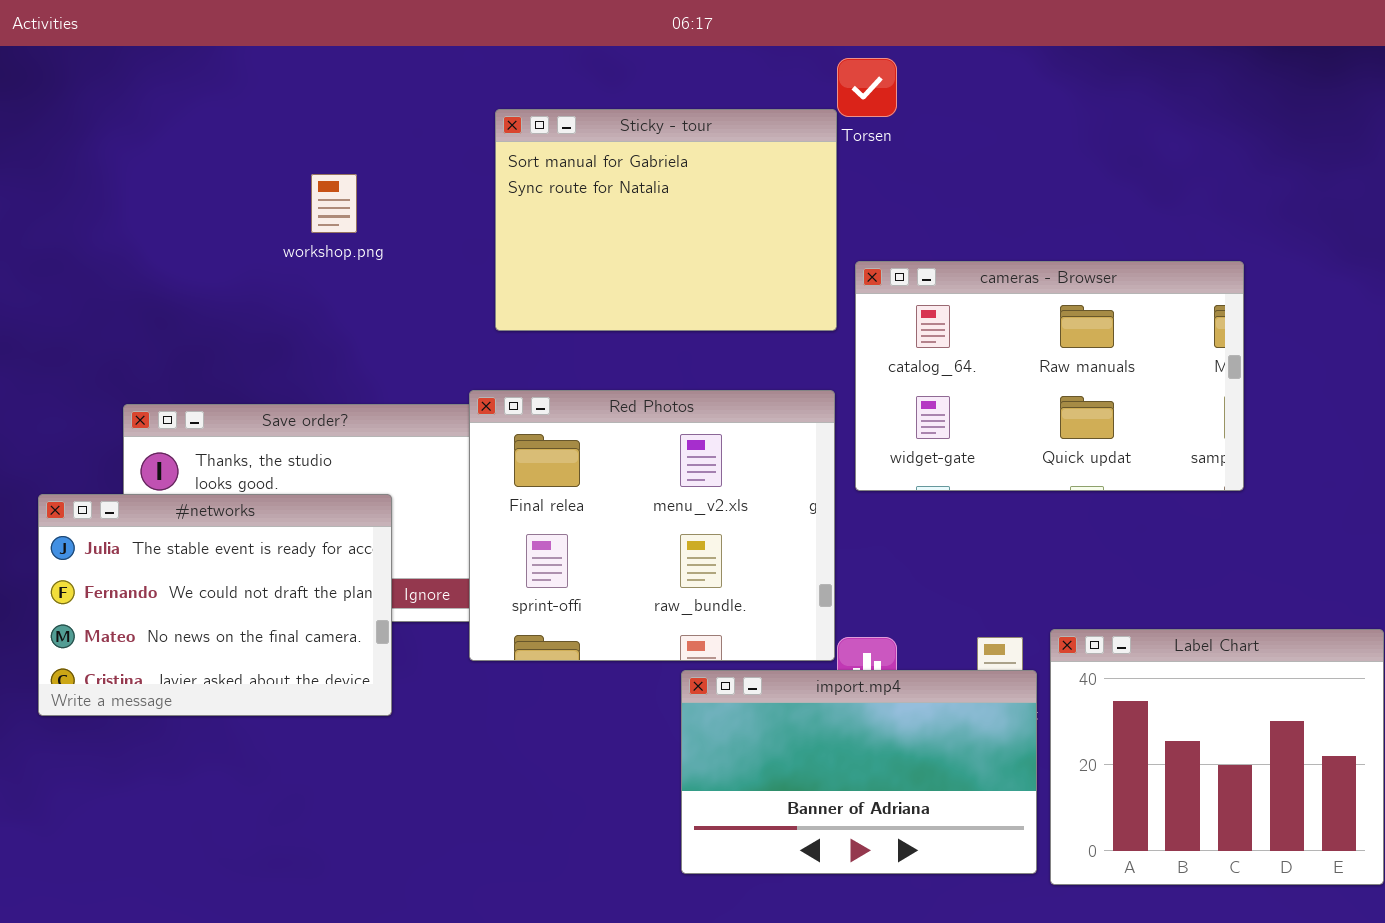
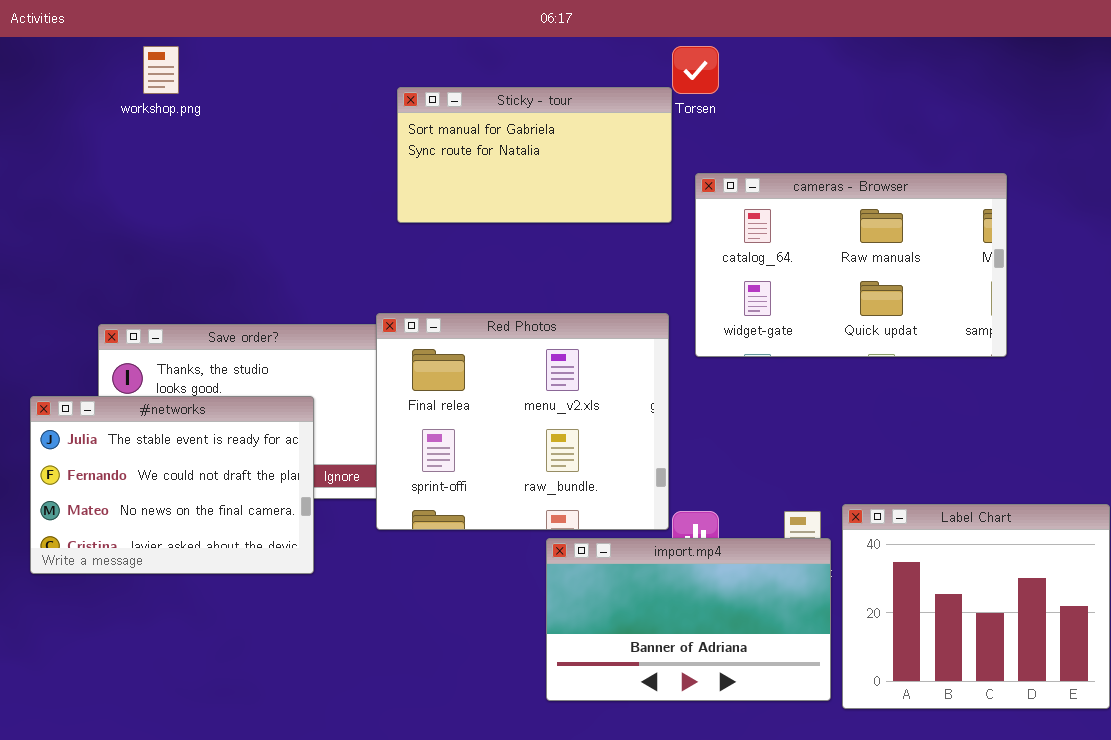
Sticky - tour: [495,109,837,331] -> [397,87,672,223], resized
workshop.png: [311,174,357,233] -> [143,46,179,94], moved
cameras - Browser: [855,261,1244,491] -> [695,173,1007,357], moved

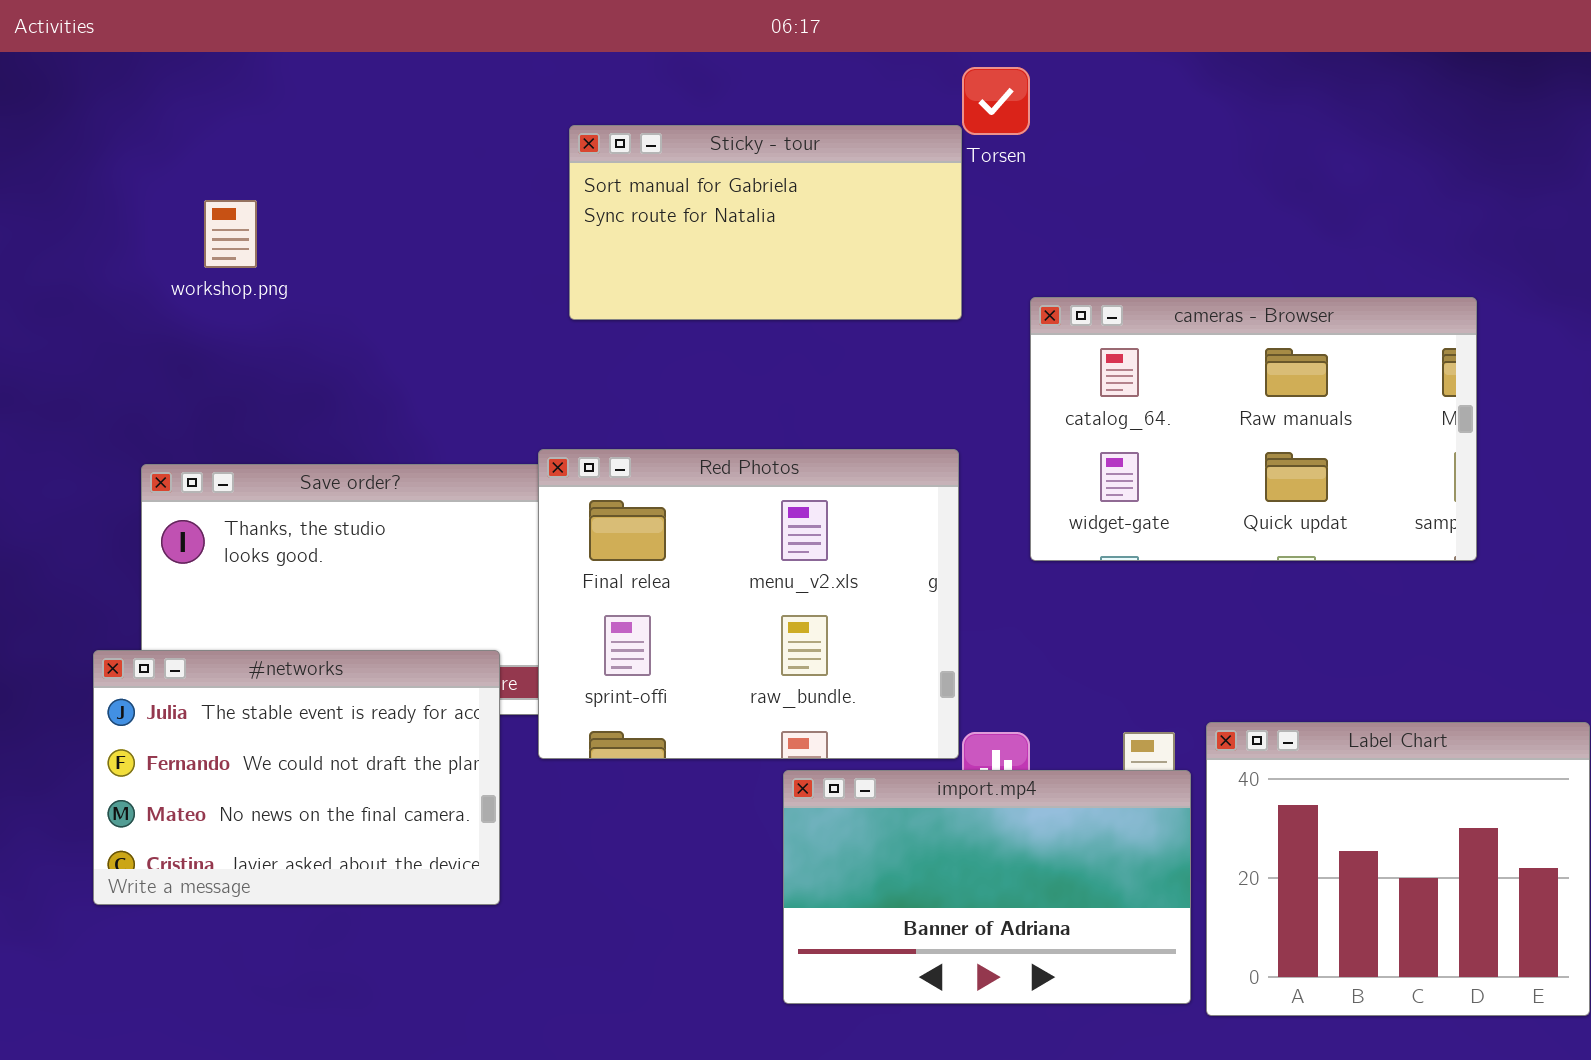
workshop.png: [143,46,179,94] -> [204,200,257,268], moved
cameras - Browser: [695,173,1007,357] -> [1030,297,1477,561], moved
#networks: [30,396,314,574] -> [93,650,500,905], moved

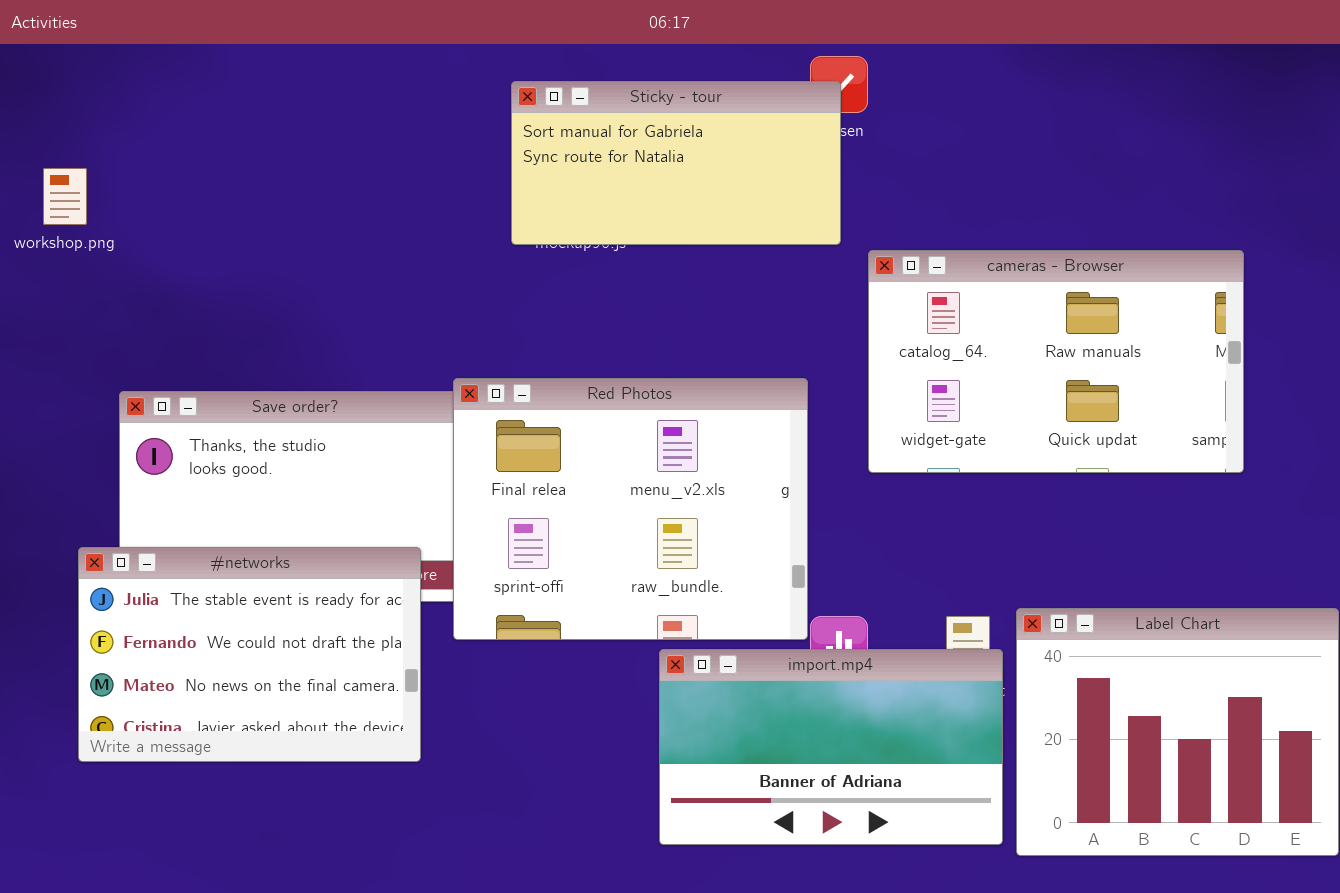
Sticky - tour: [569,125,962,320] -> [511,81,841,245], moved
workshop.png: [204,200,257,268] -> [43,168,87,225], moved

